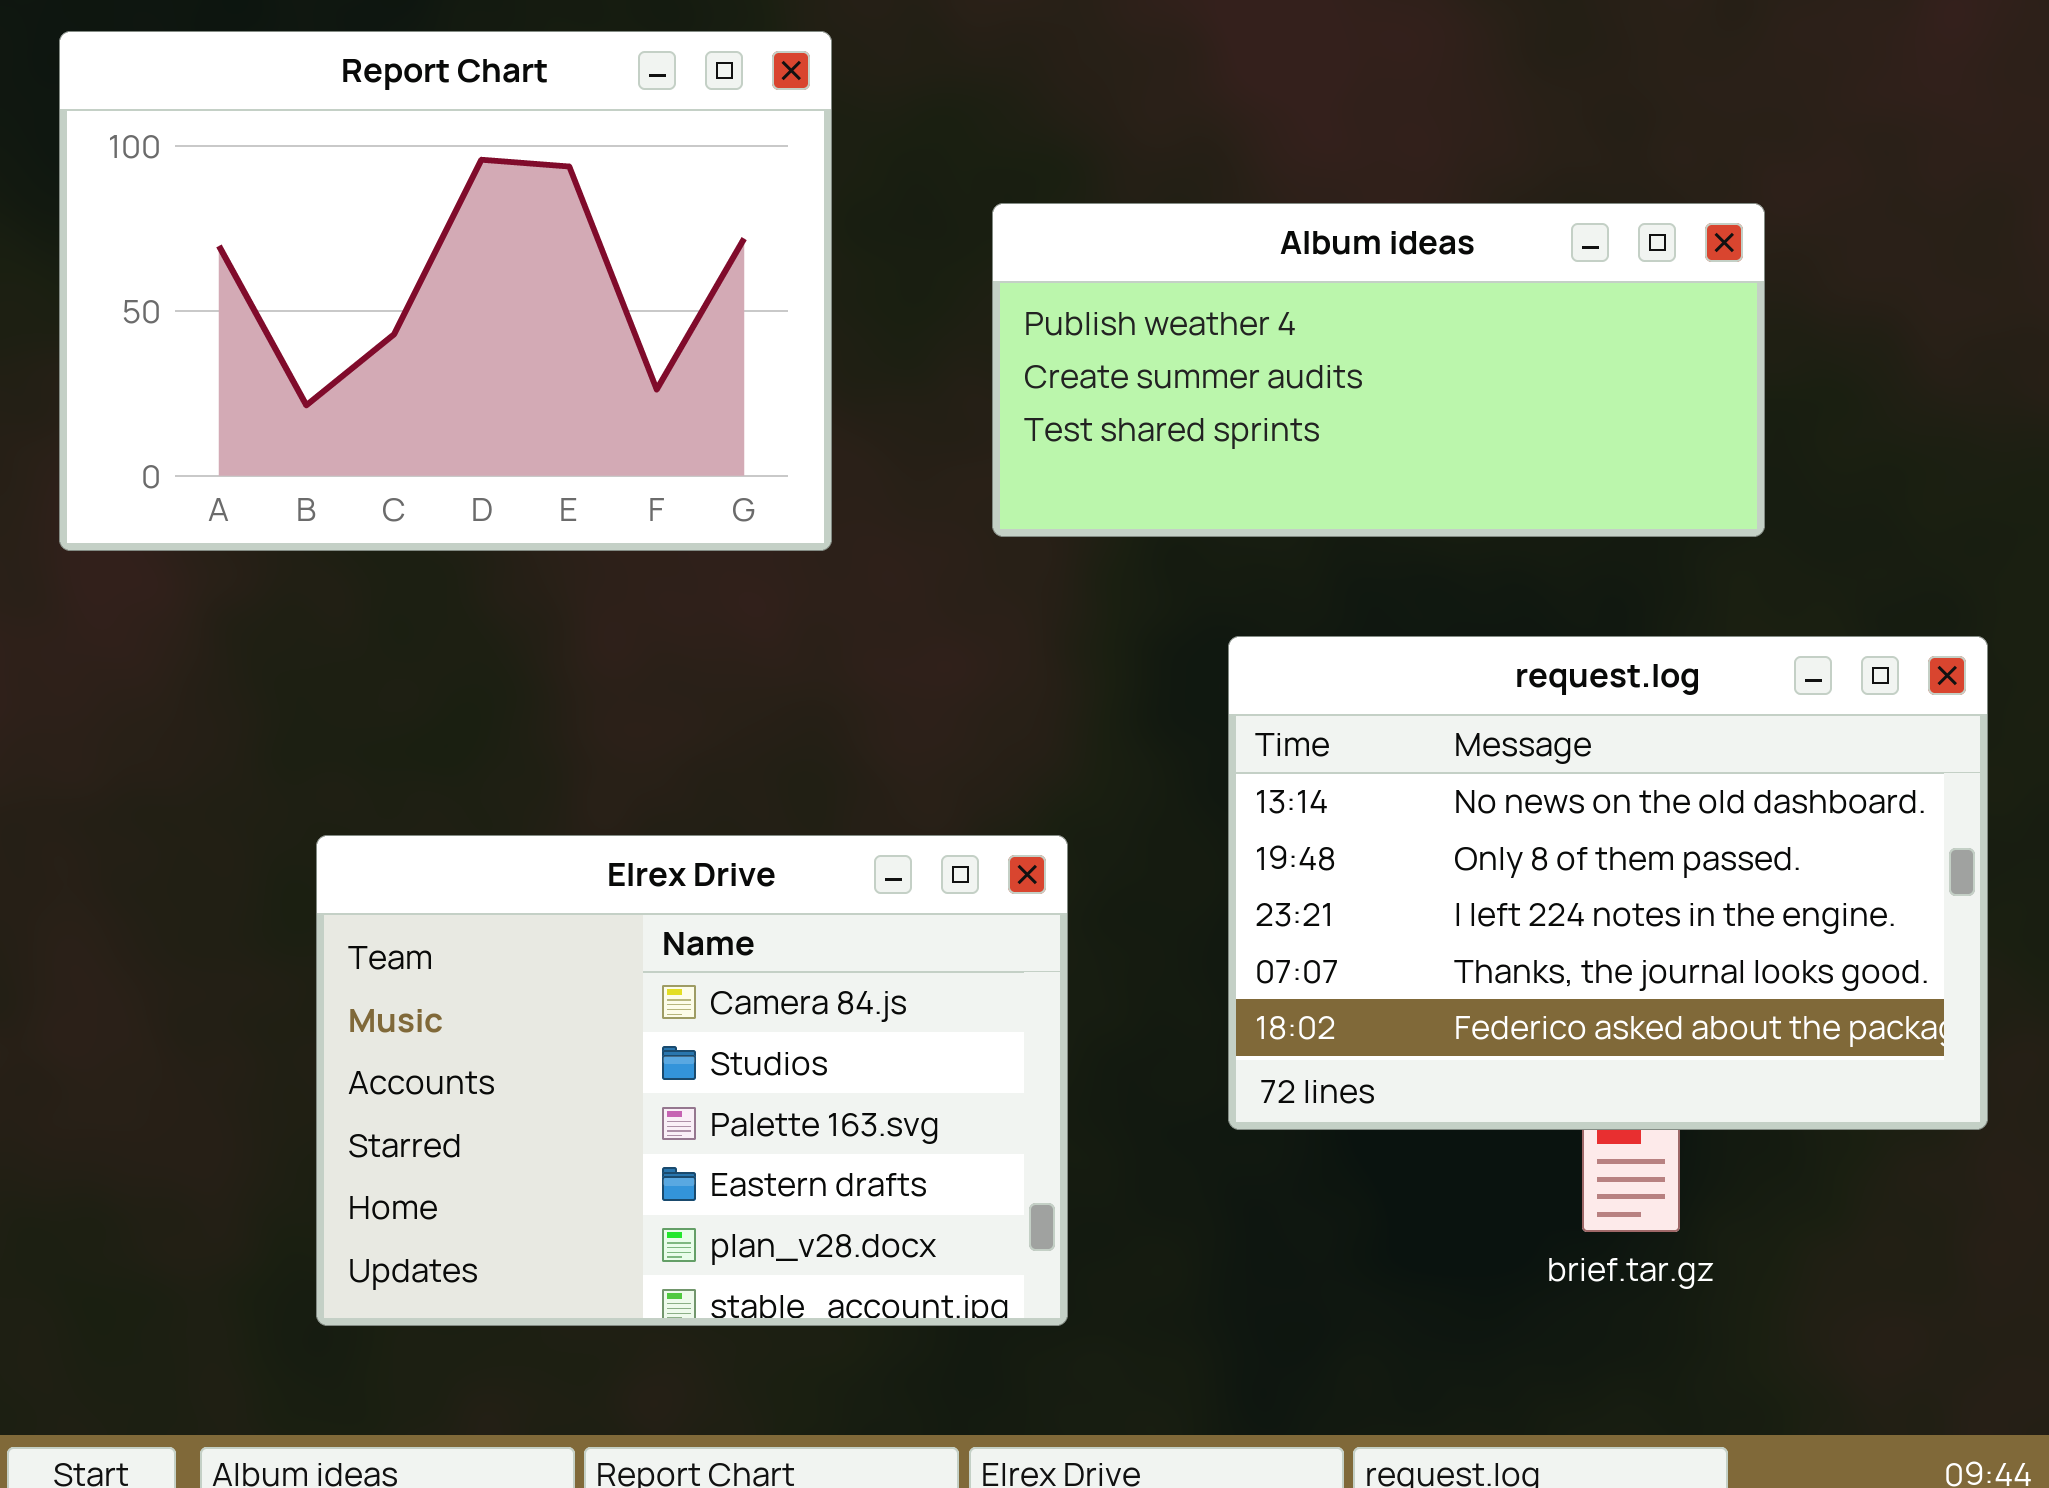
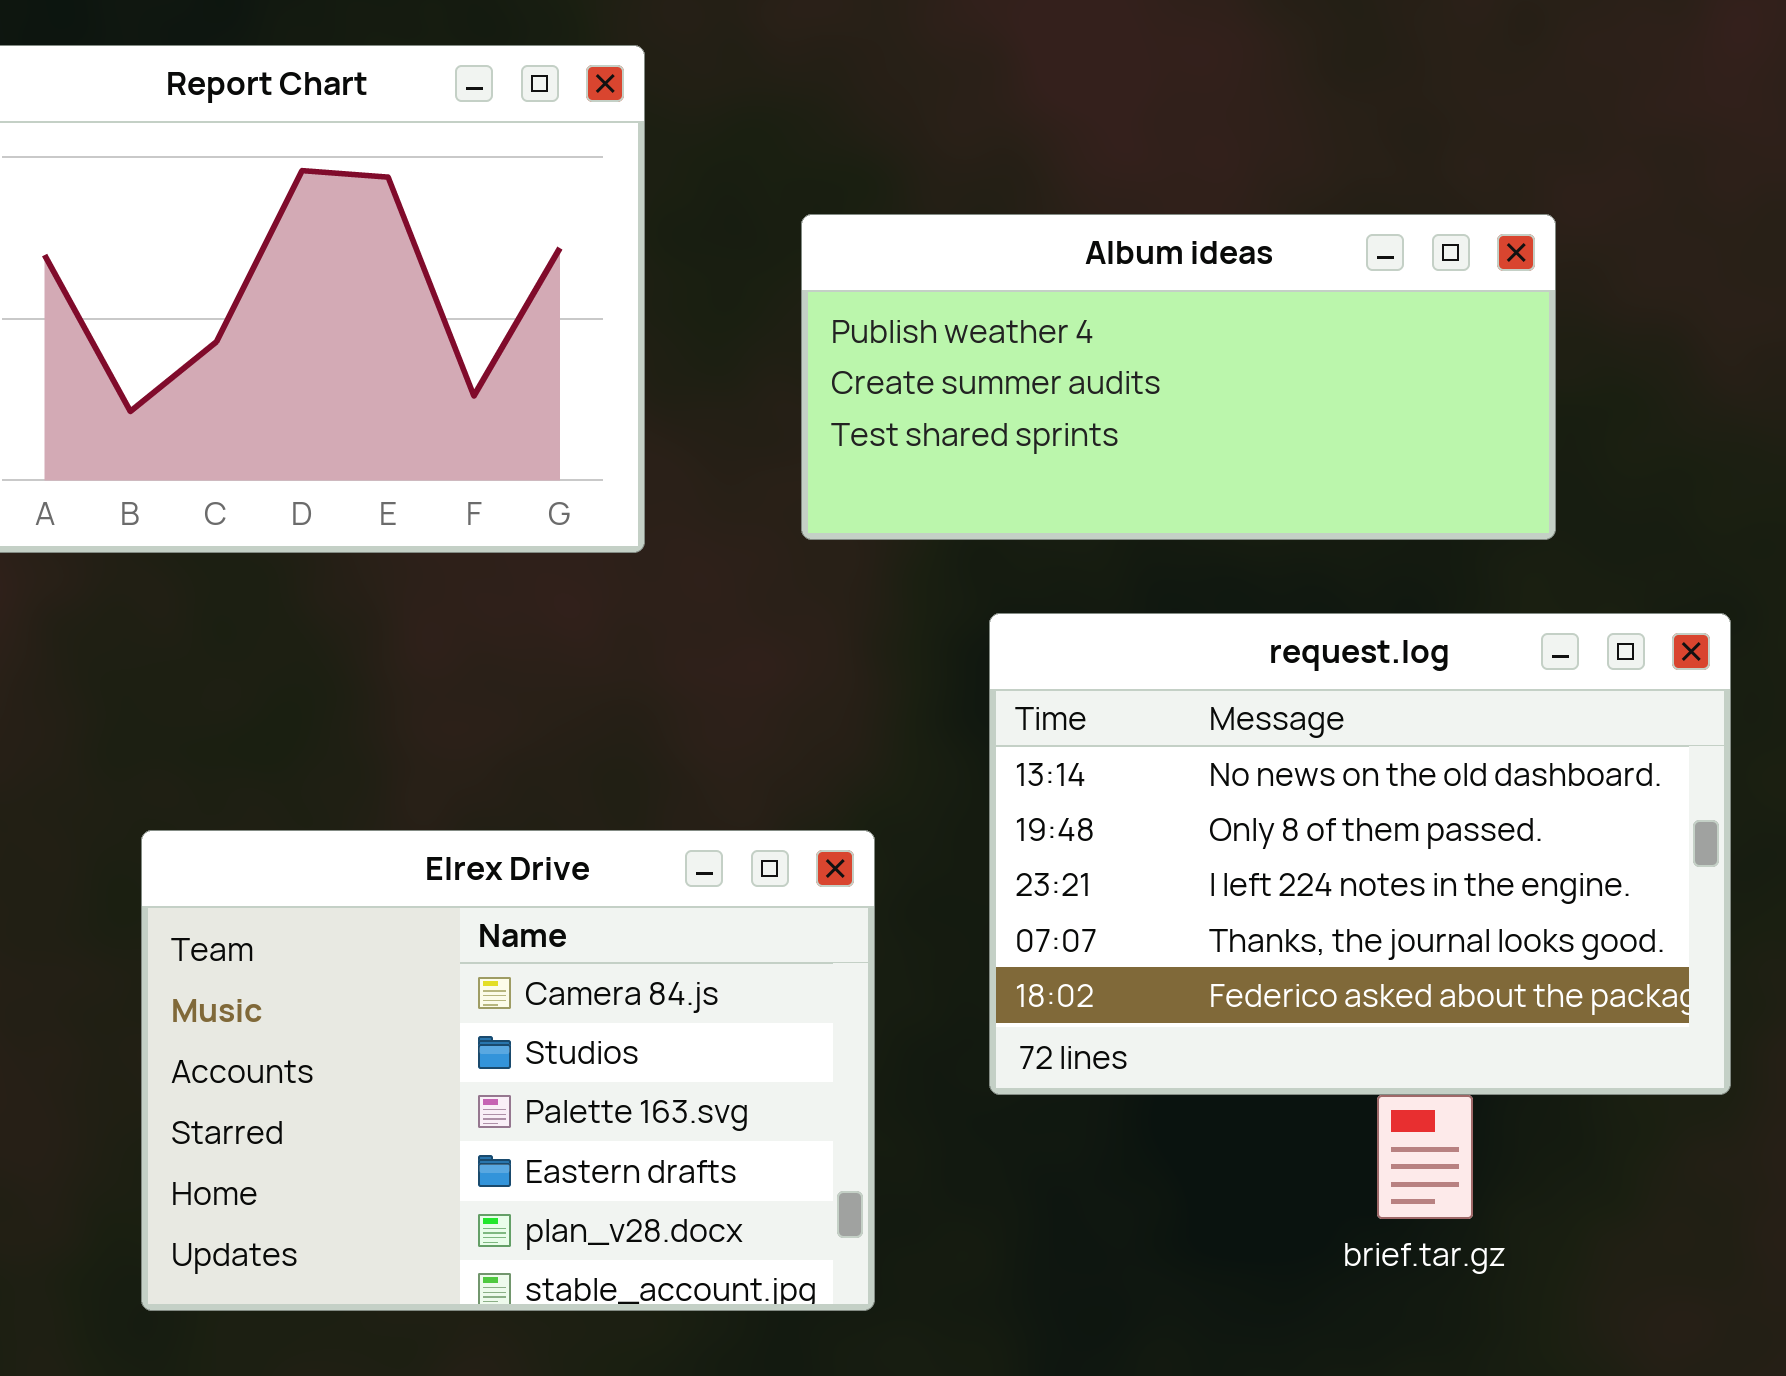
request.log: [1228,636,1988,1130] -> [989,613,1731,1095], moved

